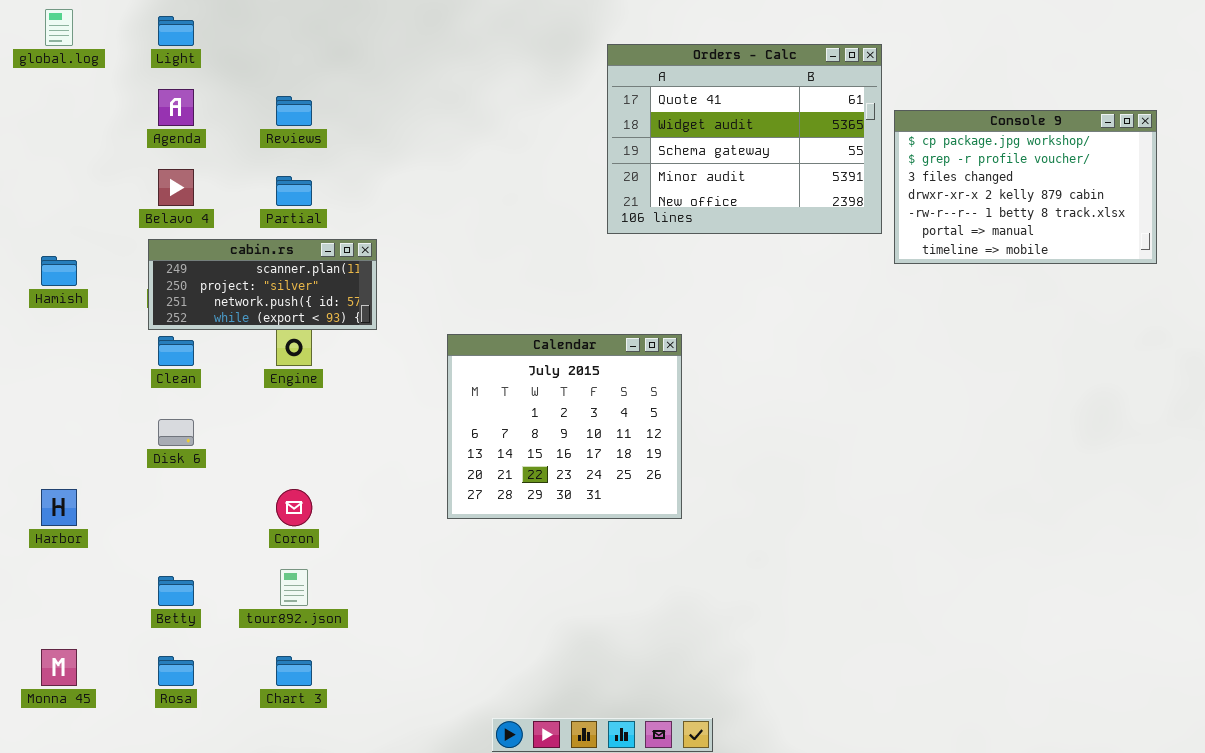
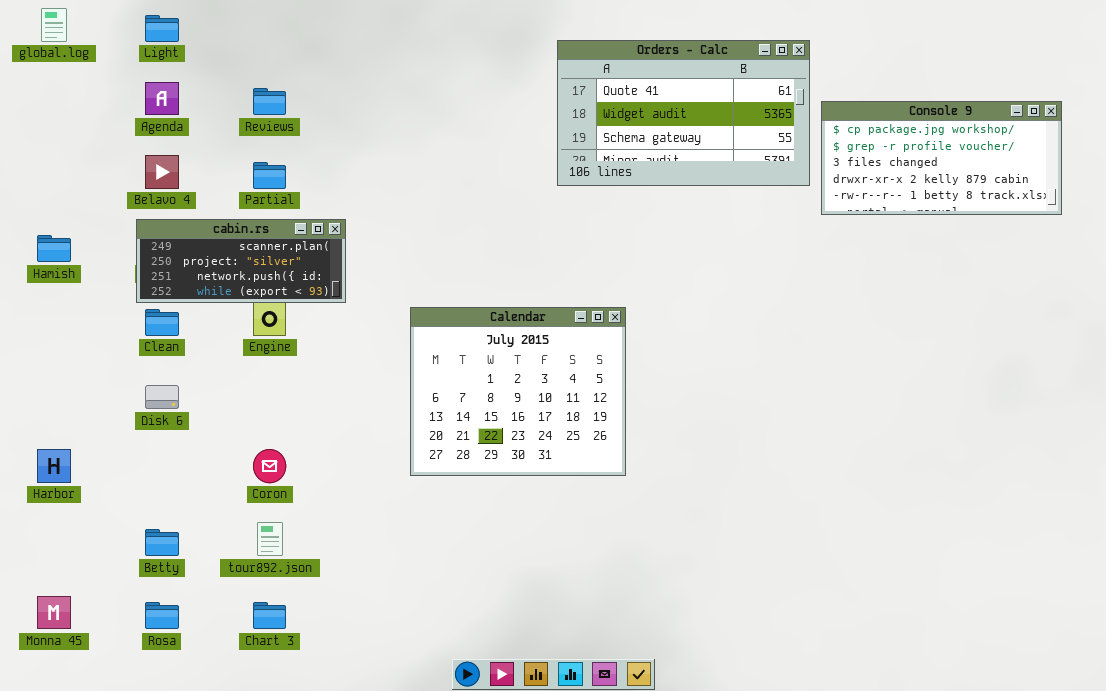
Orders - Calc: [607,44,882,234] -> [557,40,810,186], resized
Console 9: [894,110,1157,264] -> [821,101,1062,215], resized

